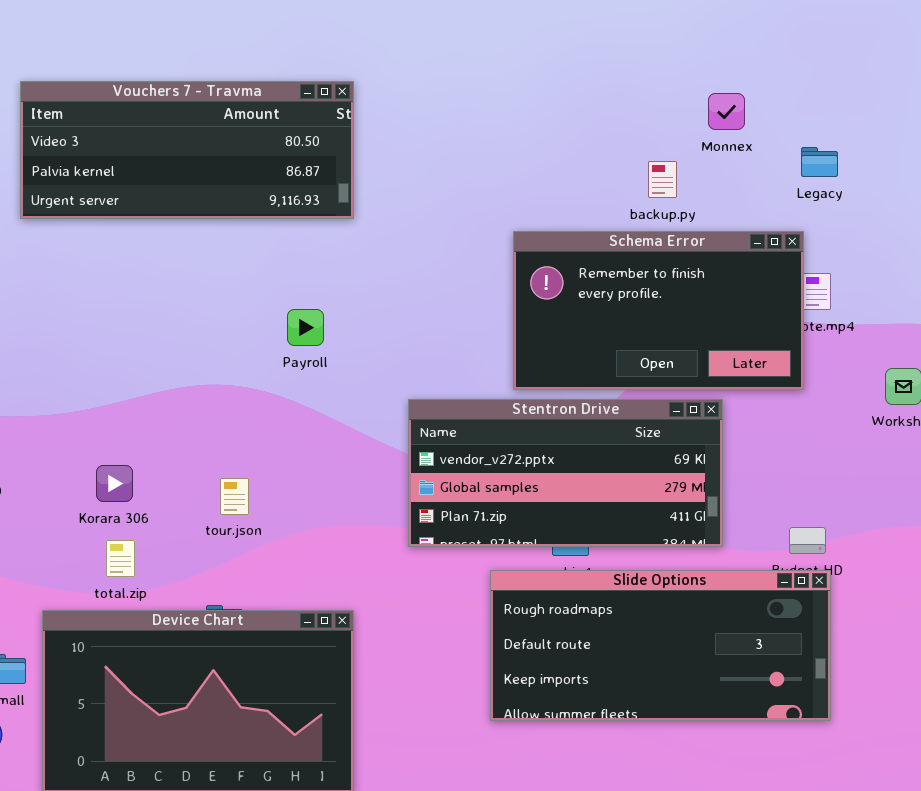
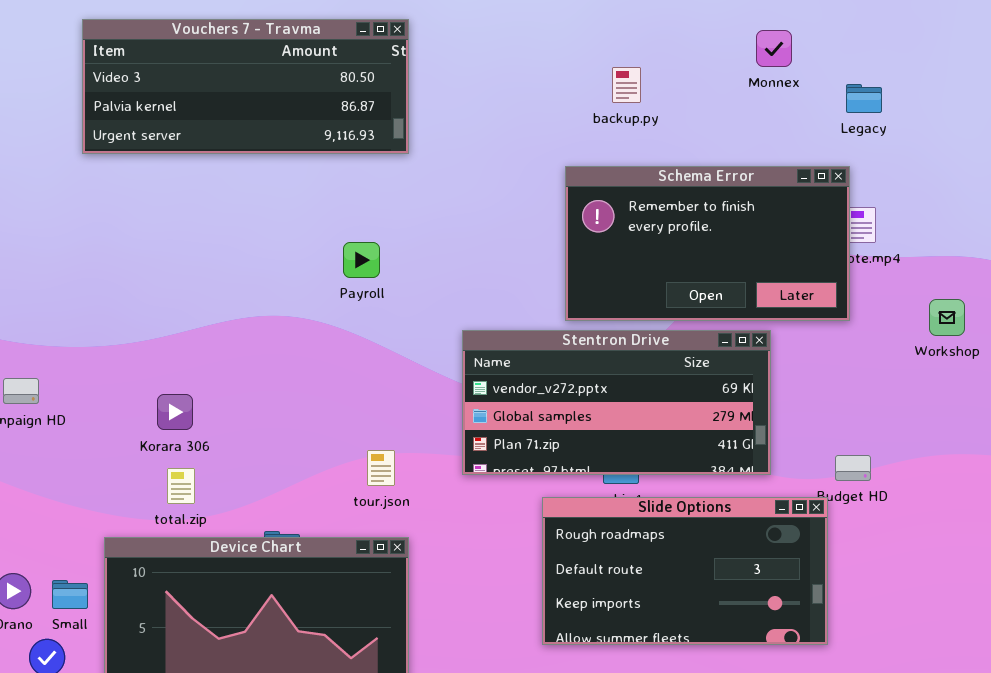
backup.py: [648,161,677,198] -> [612,67,641,103], moved
tour.json: [220,478,249,515] -> [367,450,395,486], moved
Slide Options: [490,570,831,721] -> [542,497,828,645], resized

